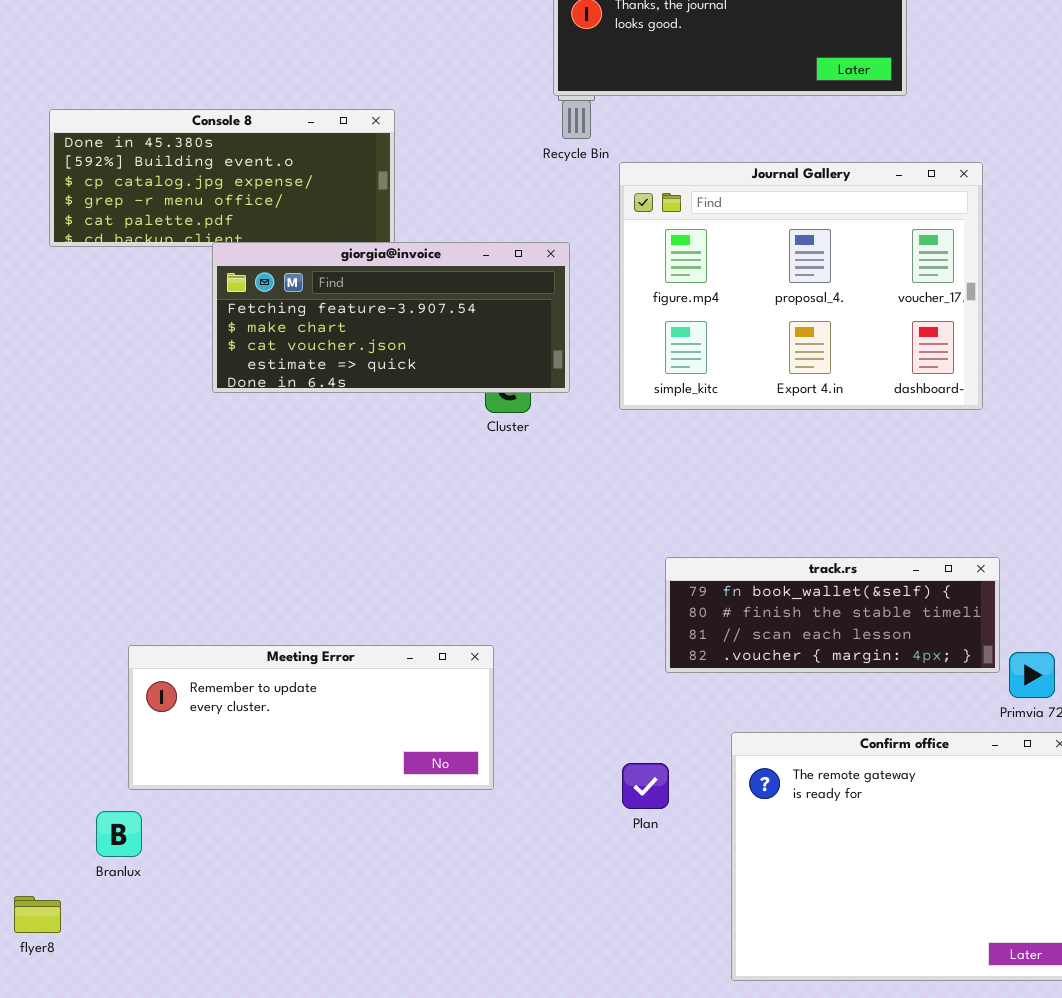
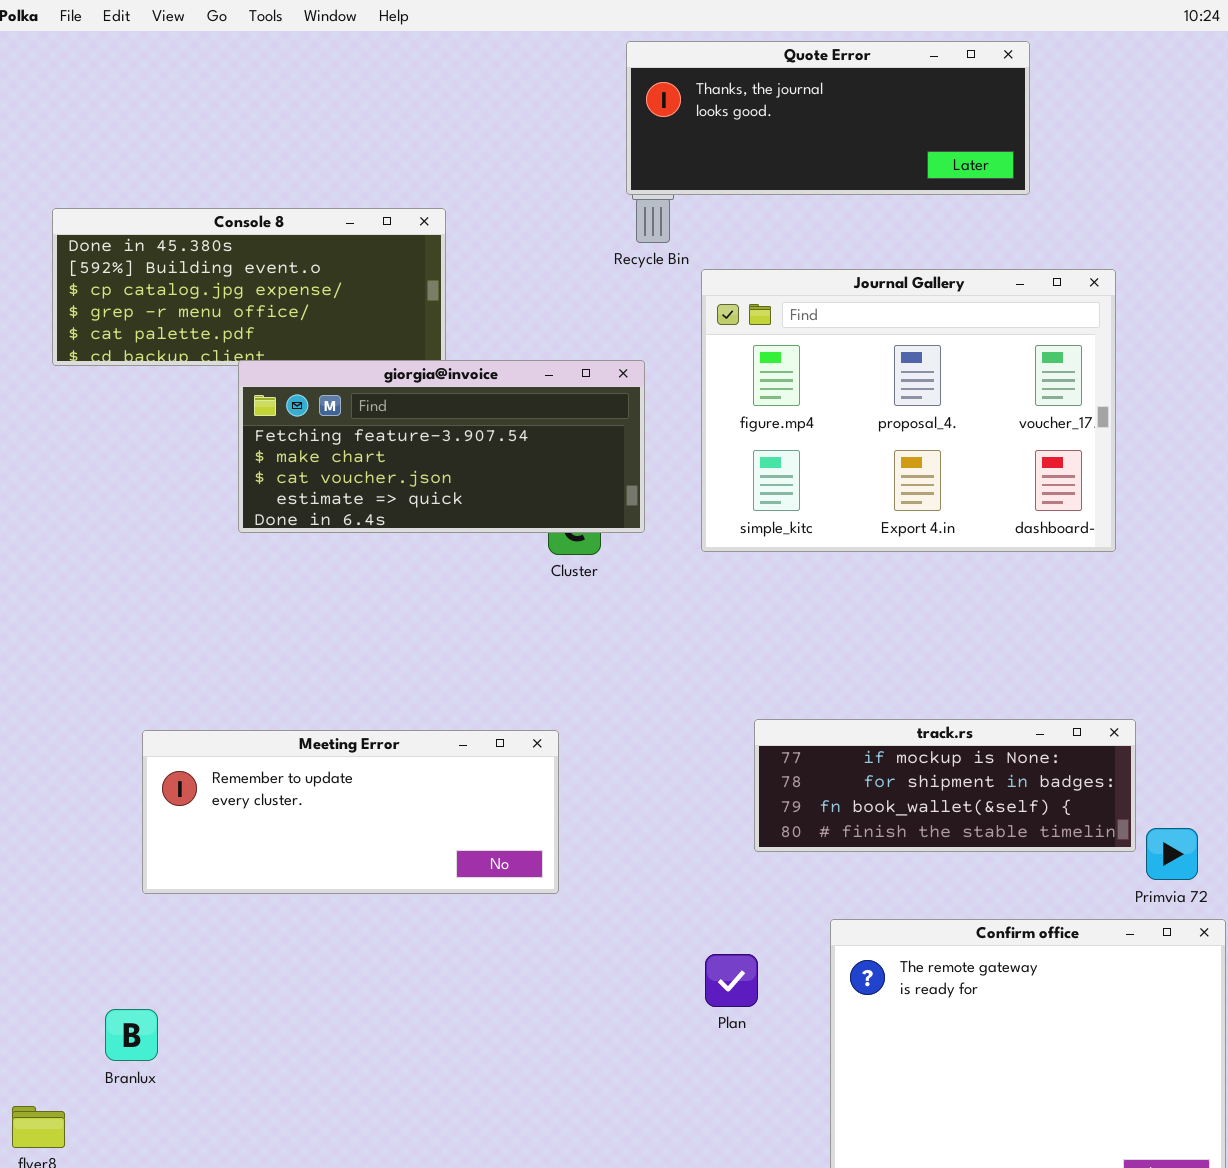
track.rs: [665,557,1000,673] -> [754,719,1136,852], scrolled up 2 rows
Meeting Error: [128,645,494,790] -> [142,730,559,894], moved

